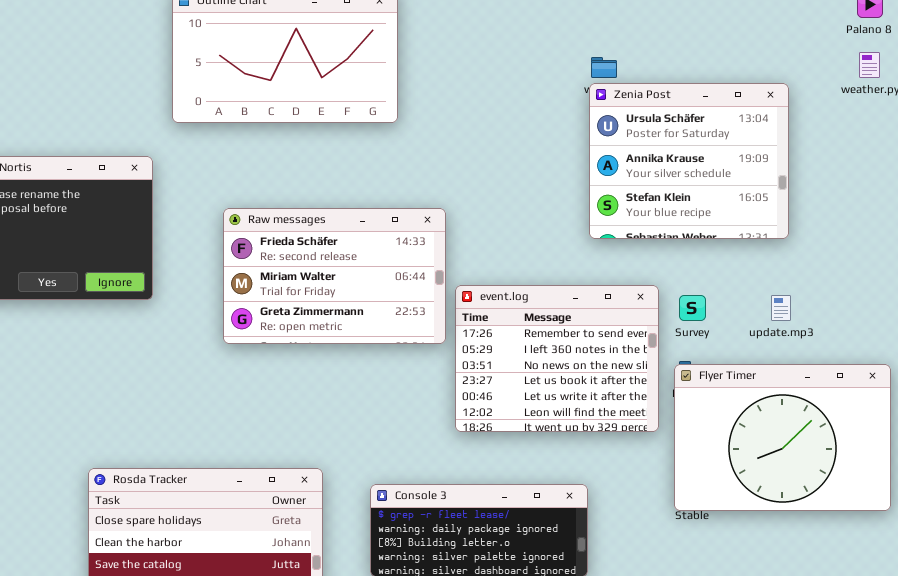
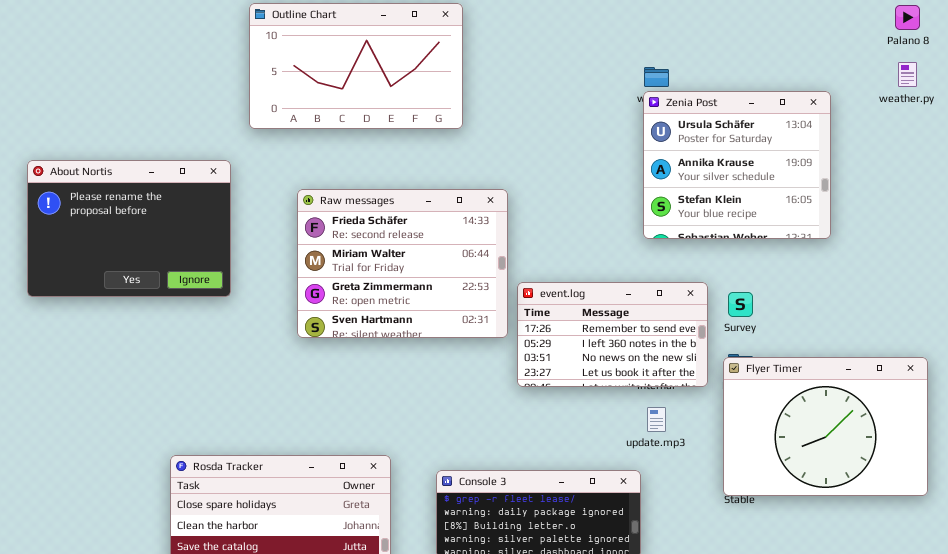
Raw messages: [223,208,446,344] -> [297,189,508,338], resized
event.log: [455,285,659,432] -> [517,282,708,387], resized
update.mp3: [771,295,791,321] -> [647,407,666,432], moved

